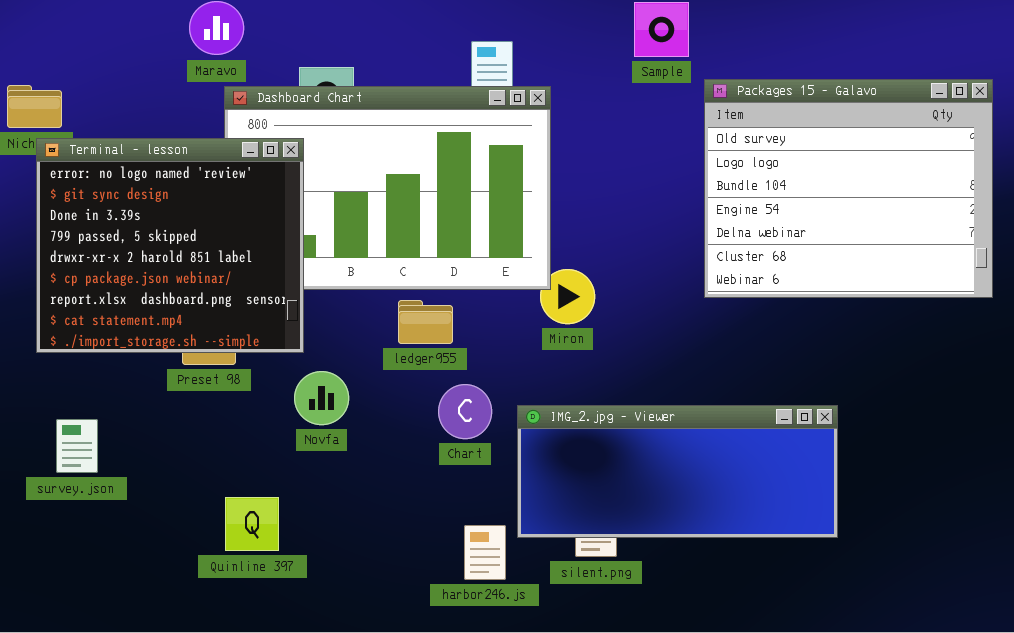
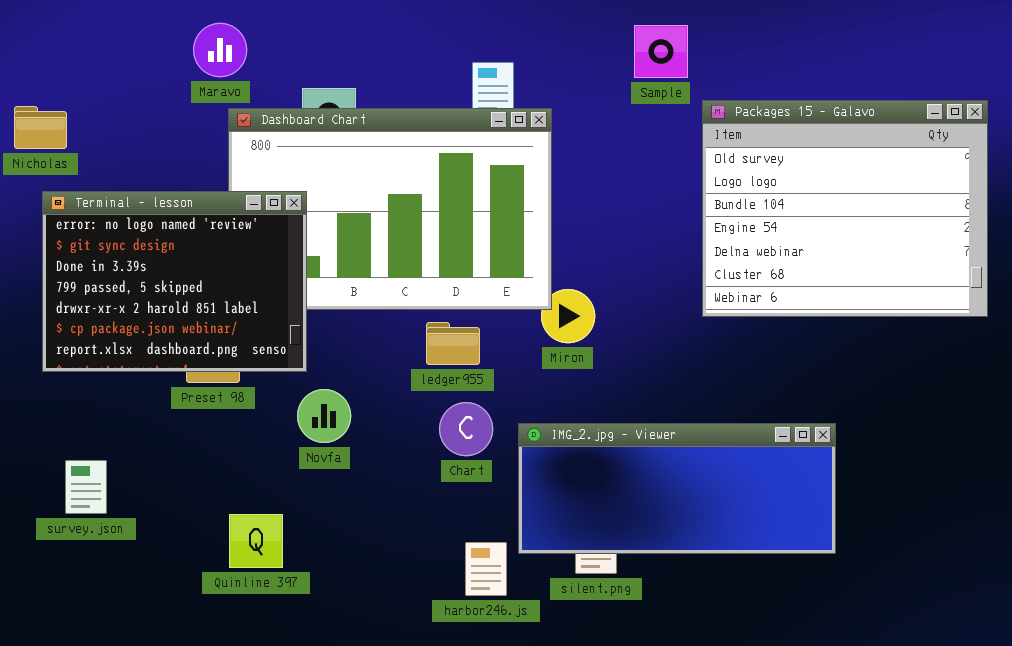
Terminal - lesson: [36,138,304,353] -> [42,191,307,372], resized
ledger955: [398,300,453,344] -> [426,322,480,365], moved
survey.json: [56,419,98,473] -> [65,460,107,514], moved

